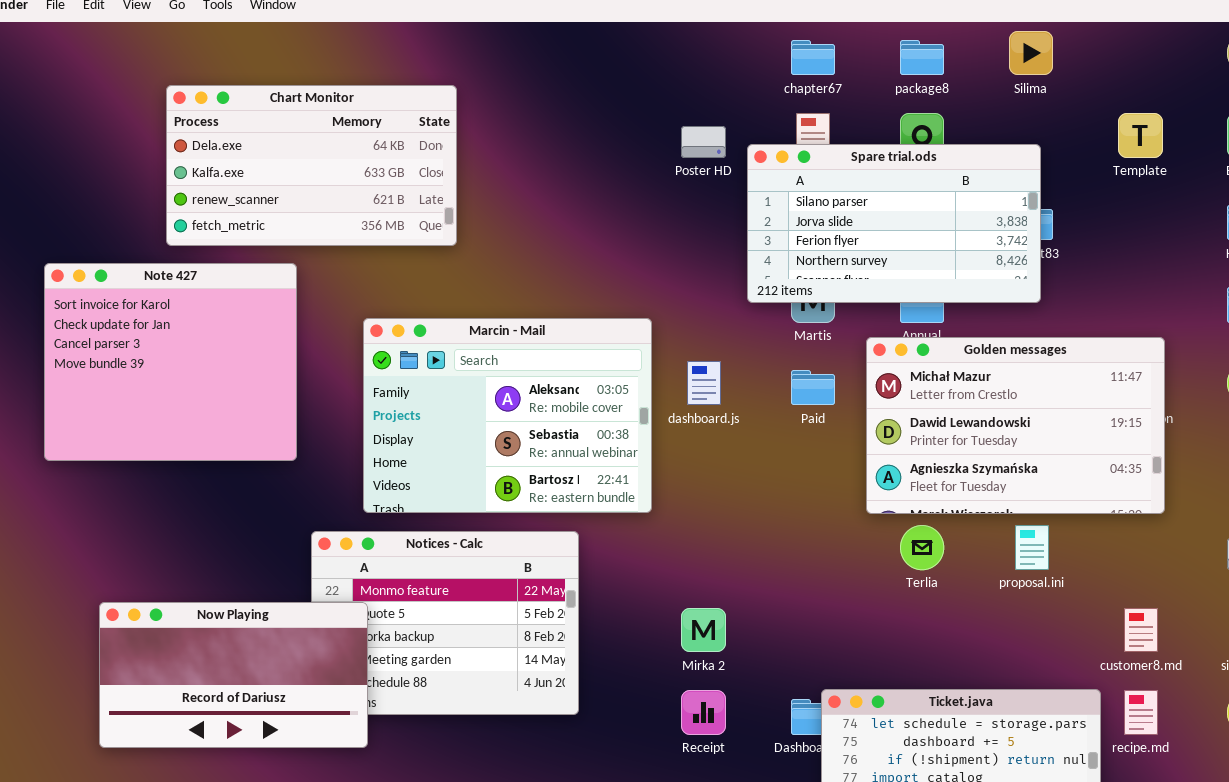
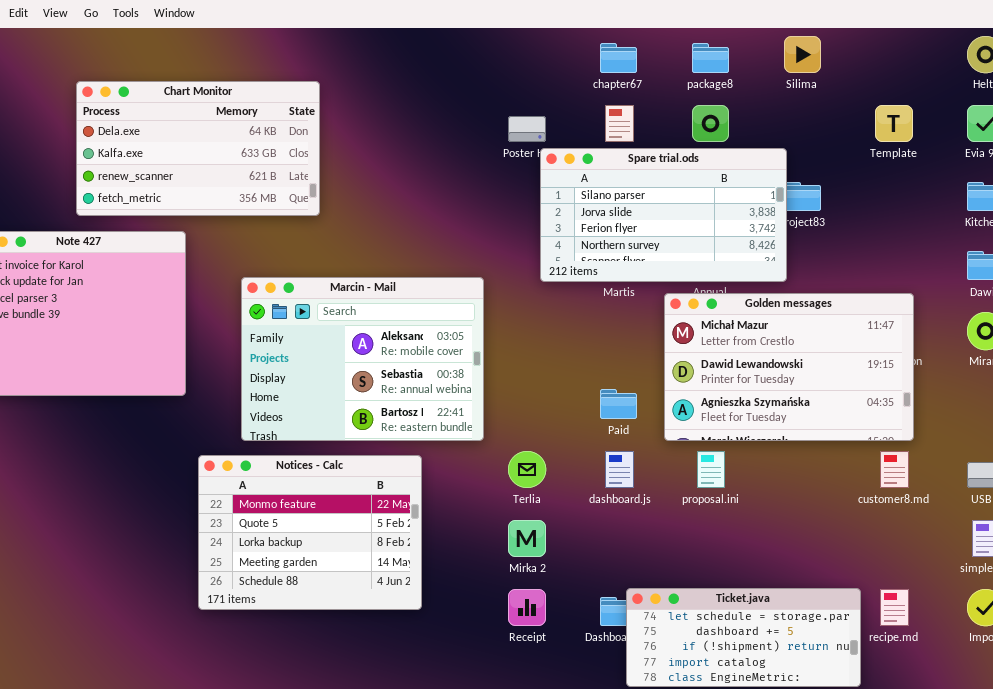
Spare trial.ods: [747,144,1041,303] -> [540,148,787,282], moved
dashboard.js: [687,361,721,405] -> [605,451,634,488], moved
Paid: [791,370,835,405] -> [600,389,637,419], moved
Terlia: [900,525,944,570] -> [508,451,546,488], moved
proposal.ini: [1015,525,1049,570] -> [697,451,725,488], moved
Now Playing: [99,602,368,748] -> none, closed
customer8.md: [1124,608,1158,652] -> [880,451,909,488], moved

